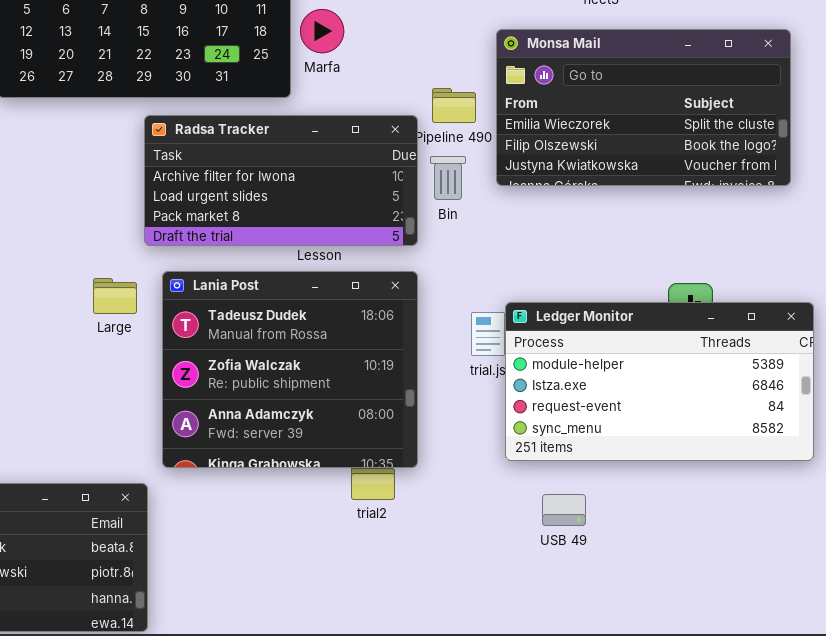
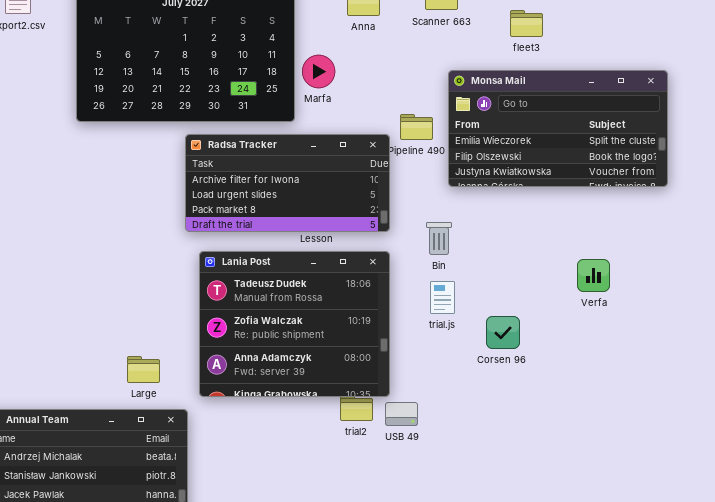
Bin: [430,156,466,200] -> [426,222,452,255], moved
Large: [93,278,137,314] -> [127,356,160,383], moved
Ledger Monitor: [505,302,814,461] -> none, closed
USB 49: [542,494,586,526] -> [385,402,418,426], moved

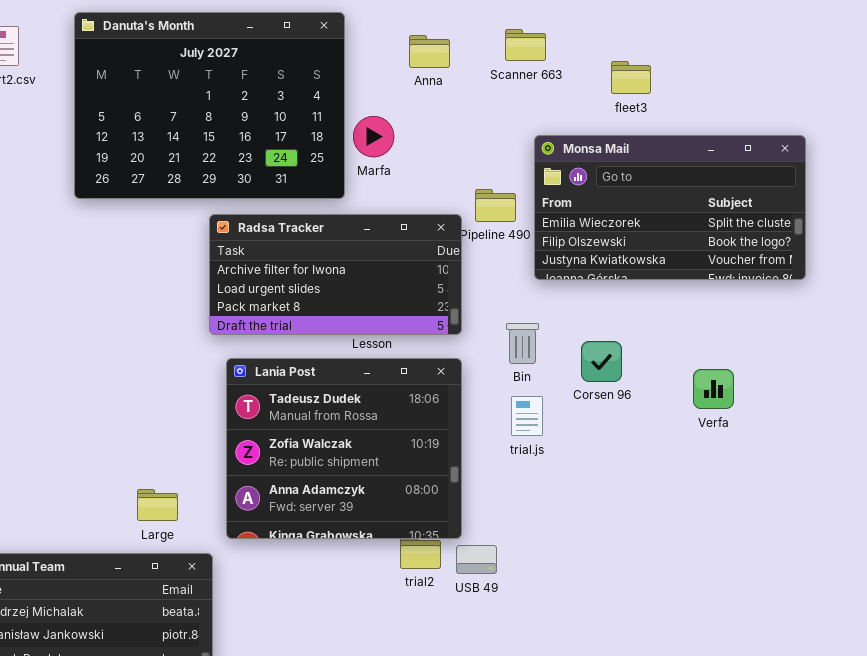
Corsen 96: [486,316,520,349] -> [581,341,622,382], moved

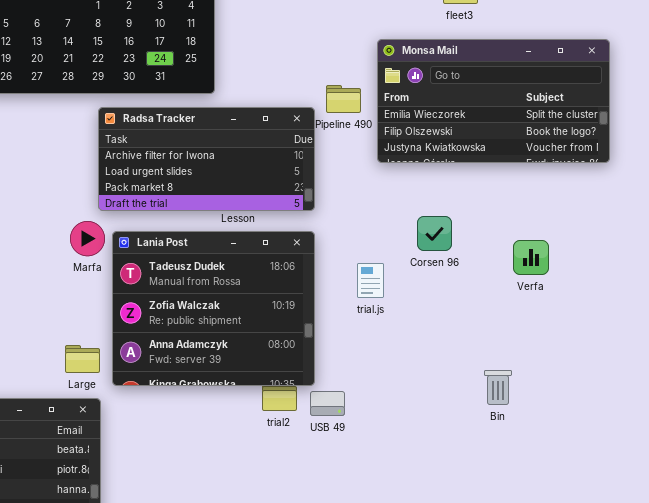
Marfa: [353,116,394,157] -> [70,221,105,256], moved
Bin: [506,323,539,364] -> [484,370,512,405], moved
Large: [137,489,178,521] -> [65,345,100,373], moved

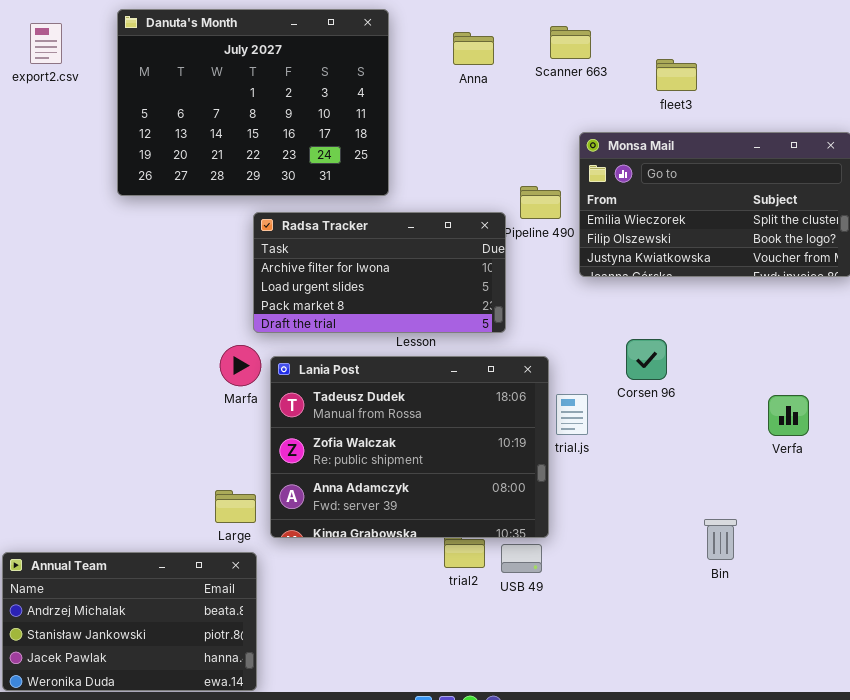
Lania Post: [112,231,315,386] -> [270,356,549,538], resized
Verfa: [513,240,549,275] -> [768,395,809,436], moved

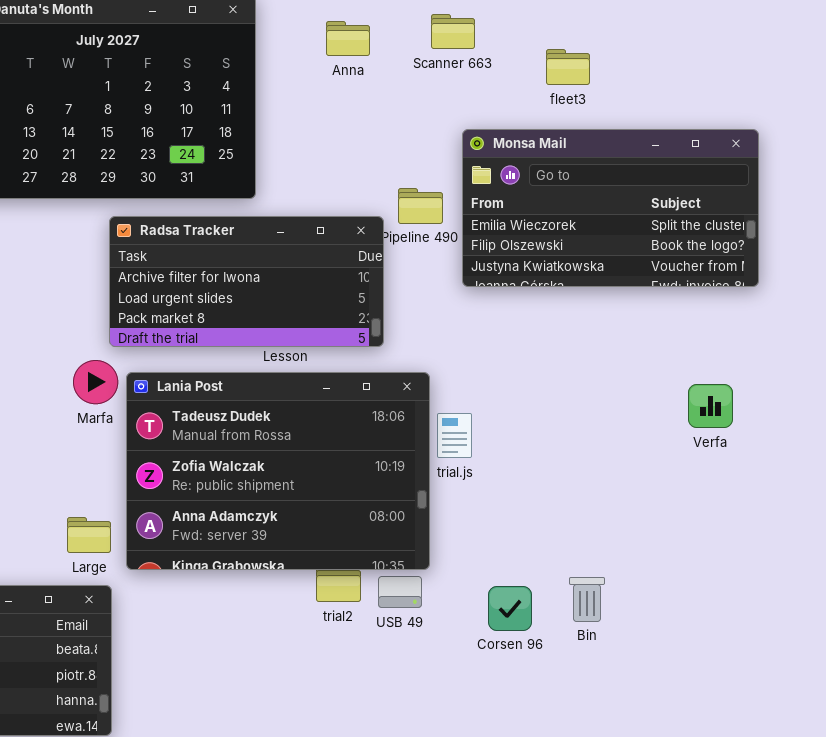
Corsen 96: [626,339,667,380] -> [488,586,532,631], moved
Verfa: [768,395,809,436] -> [688,384,733,428], moved
Bin: [704,519,737,560] -> [569,577,605,622], moved

